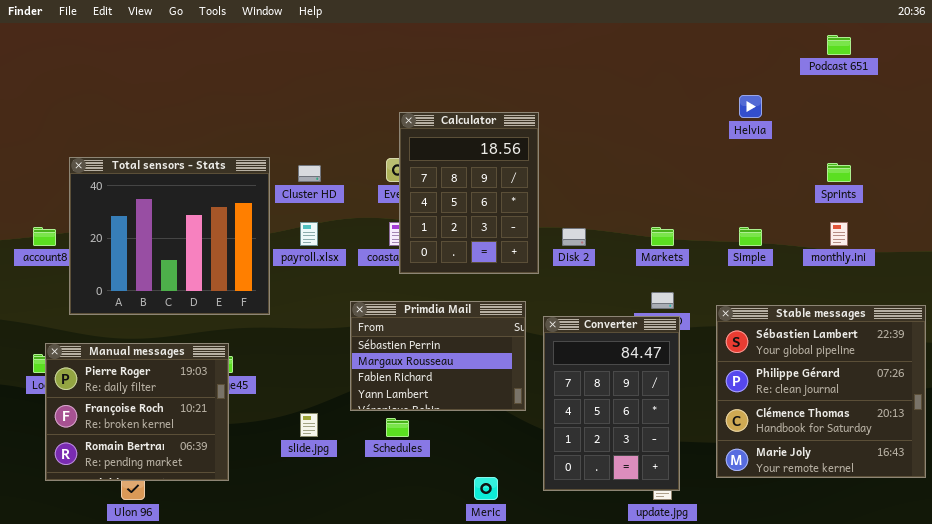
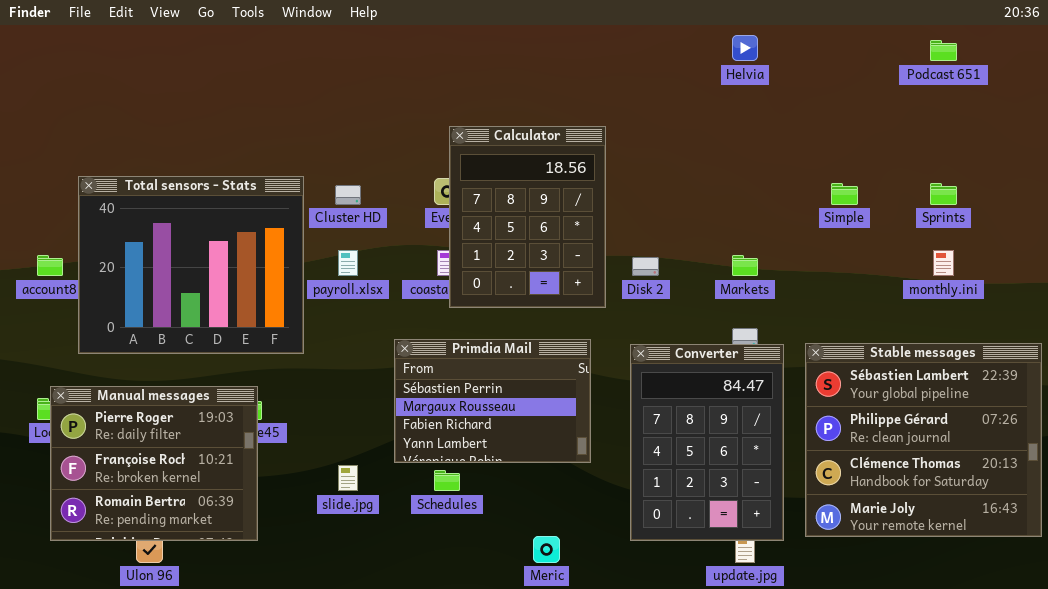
Helvia: [739,95,762,118] -> [732,35,758,61], moved
Simple: [739,227,762,246] -> [831,183,858,205], moved
Converter: [543,316,680,491] -> [630,344,784,541], moved

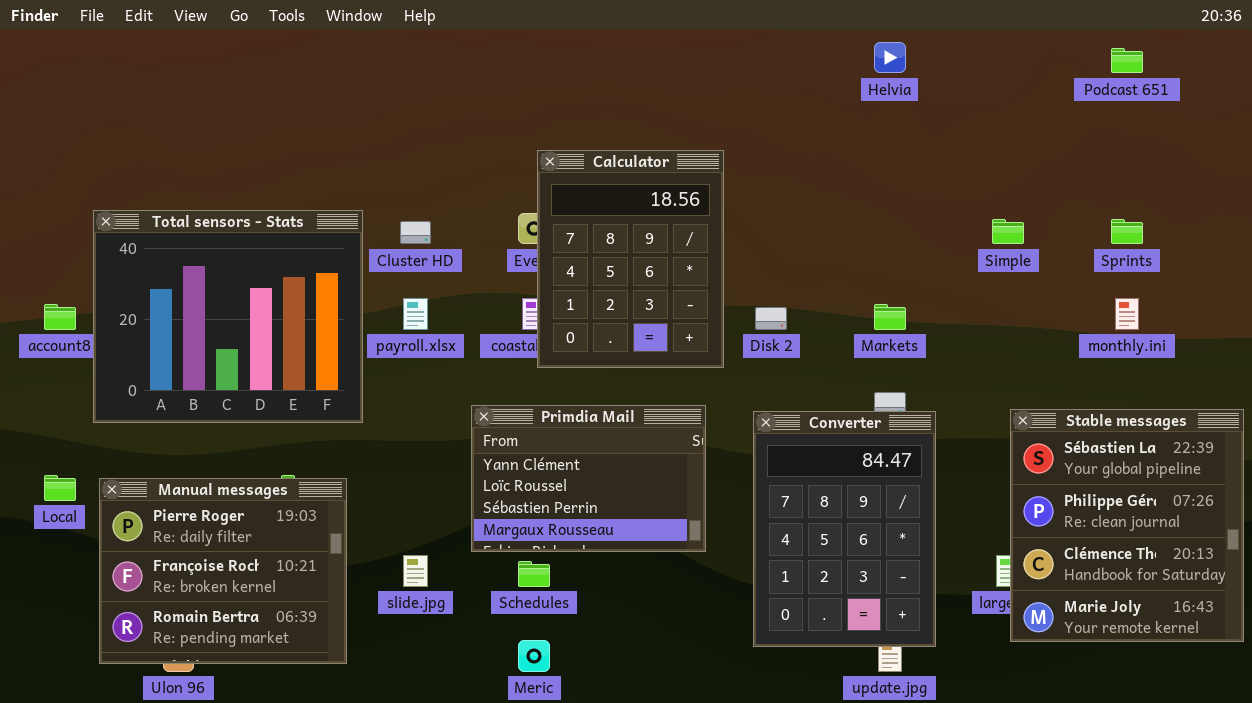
Primdia Mail: [394,339,591,463] -> [471,405,706,552], scrolled up 2 rows
Stable messages: [805,343,1042,537] -> [1010,409,1244,642], resized
Manual messages: [50,386,258,541] -> [99,478,347,664], moved
Meric: [533,536,560,563] -> [518,640,550,672], moved

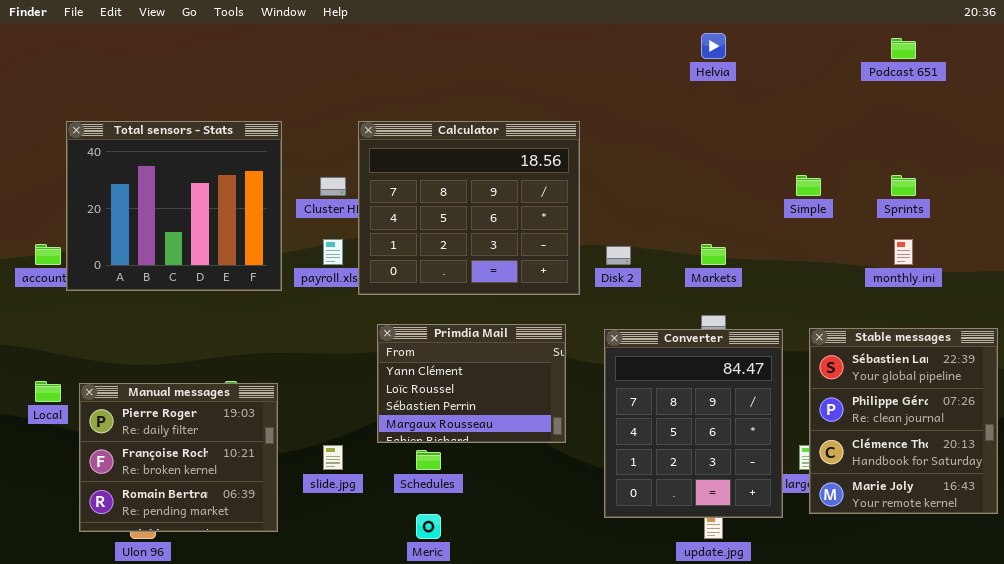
Calculator: [537,150,724,368] -> [358,121,580,295], resized
Total sensors - Stats: [93,210,363,423] -> [66,121,282,291], moved
Converter: [753,411,936,647] -> [604,329,783,518], resized

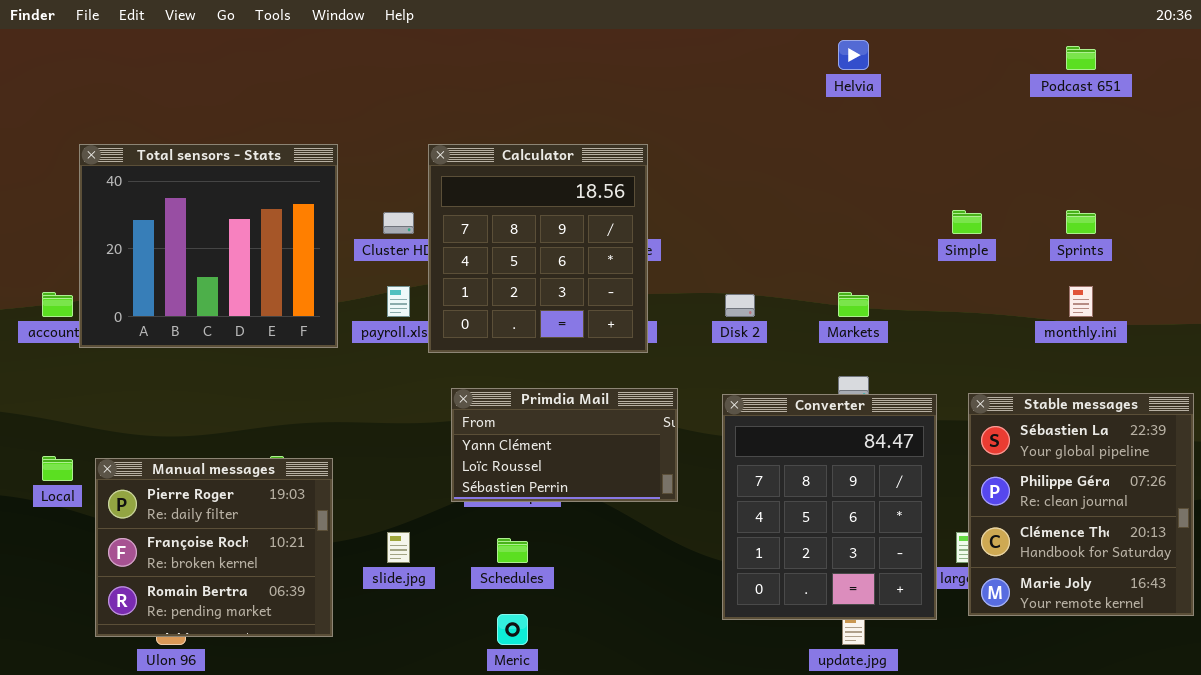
Calculator: [358,121,580,295] -> [428,144,648,353], resized
Primdia Mail: [377,324,566,443] -> [451,388,678,502], resized

